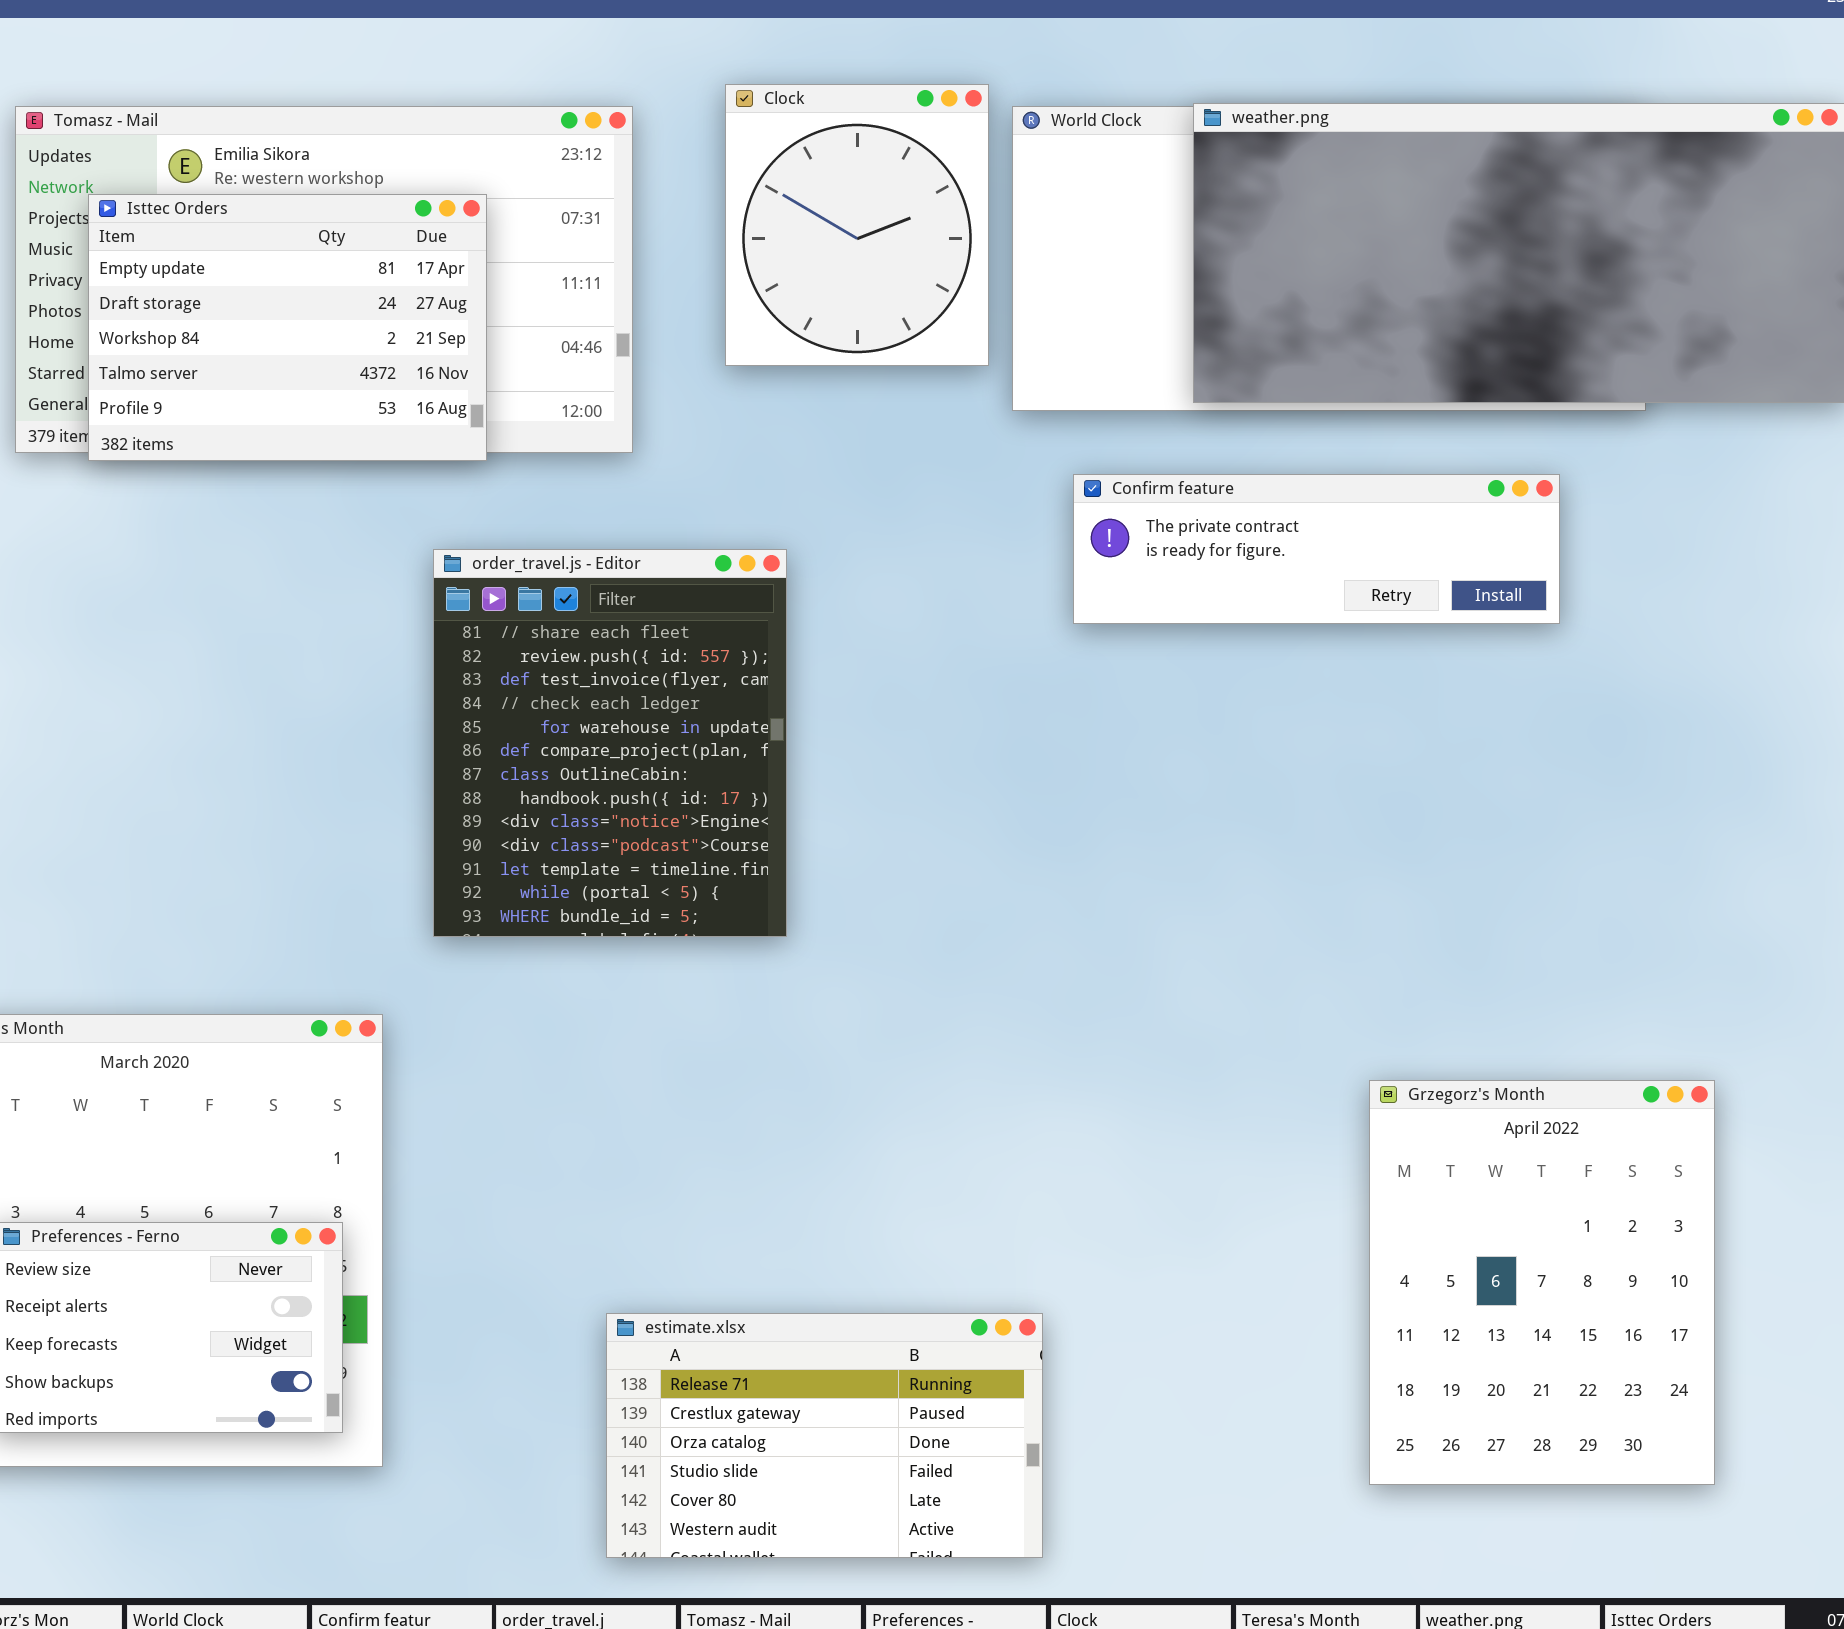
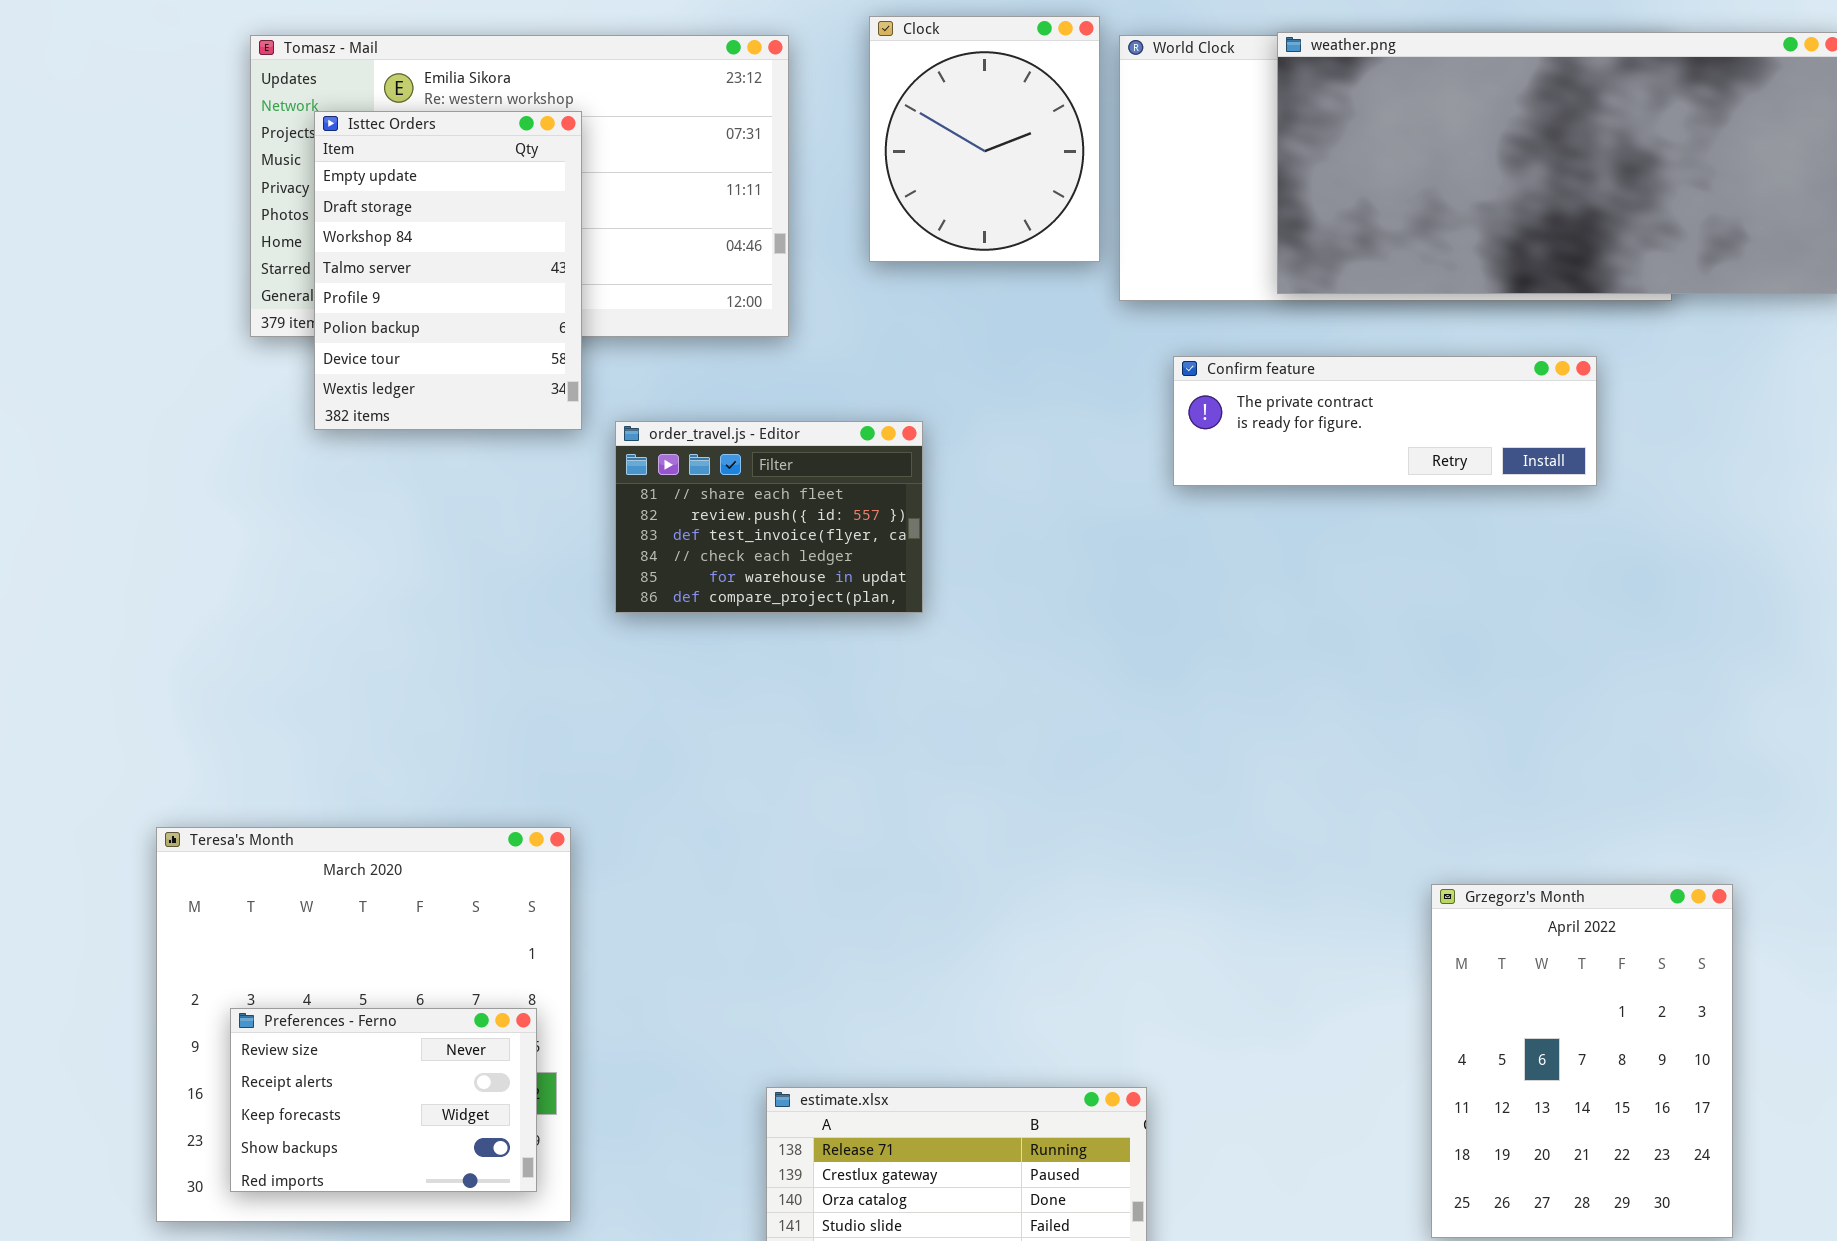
Isttec Orders: [88,194,487,461] -> [314,111,582,430], resized
order_travel.js - Editor: [433,549,787,937] -> [615,421,923,613], resized

